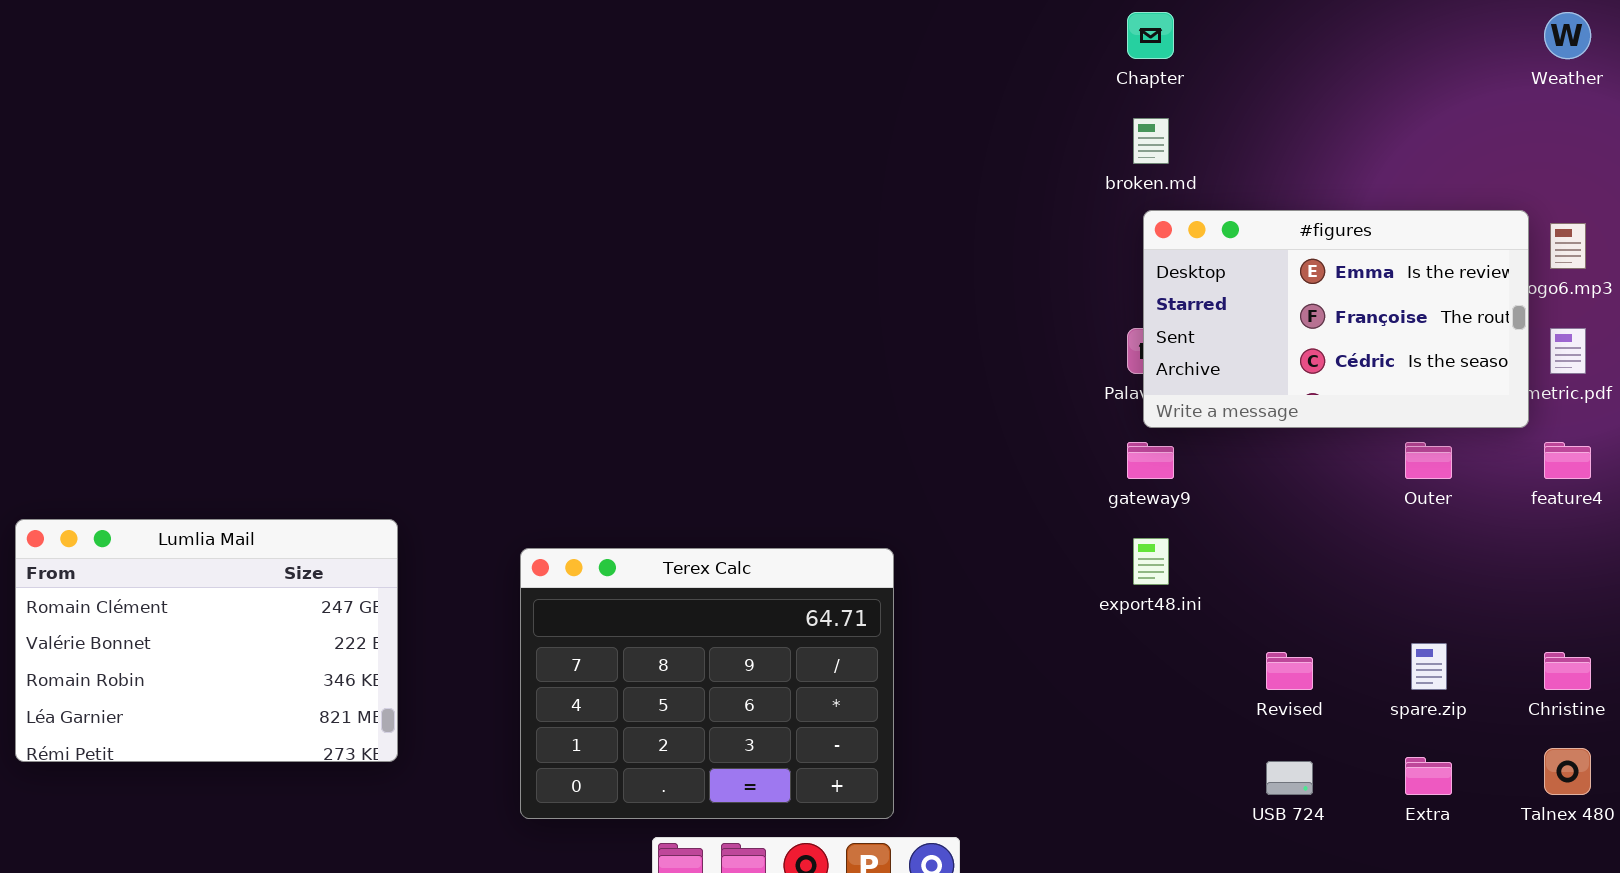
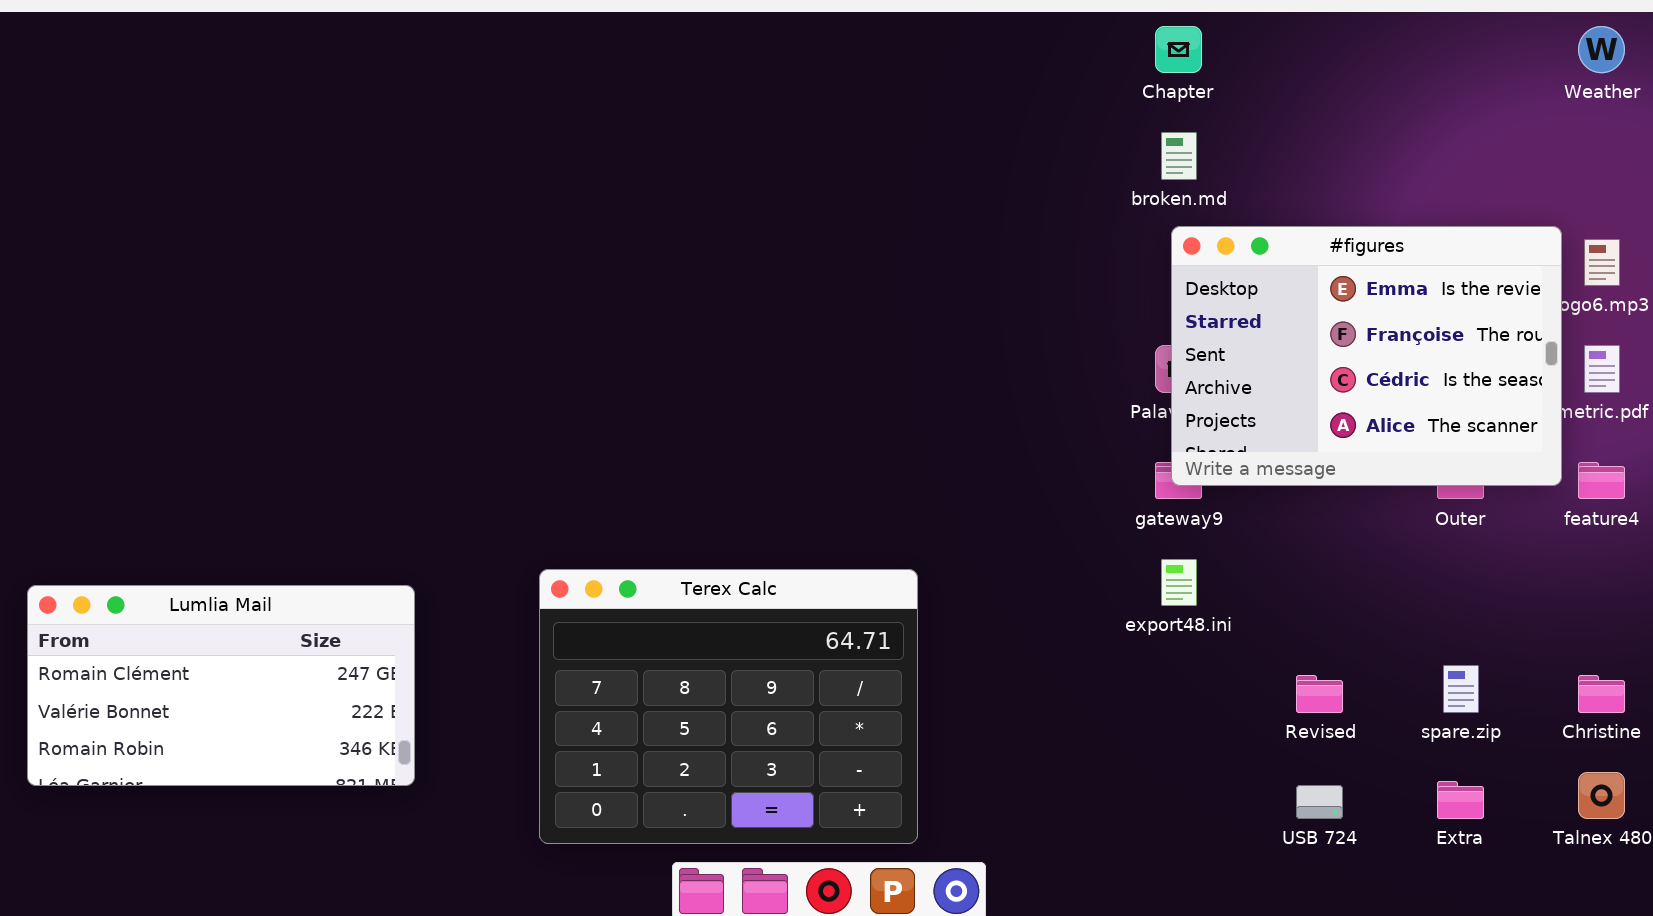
#figures: [1143,210,1529,428] -> [1171,226,1562,486], resized
Lumlia Mail: [15,519,398,762] -> [27,585,415,786], resized

